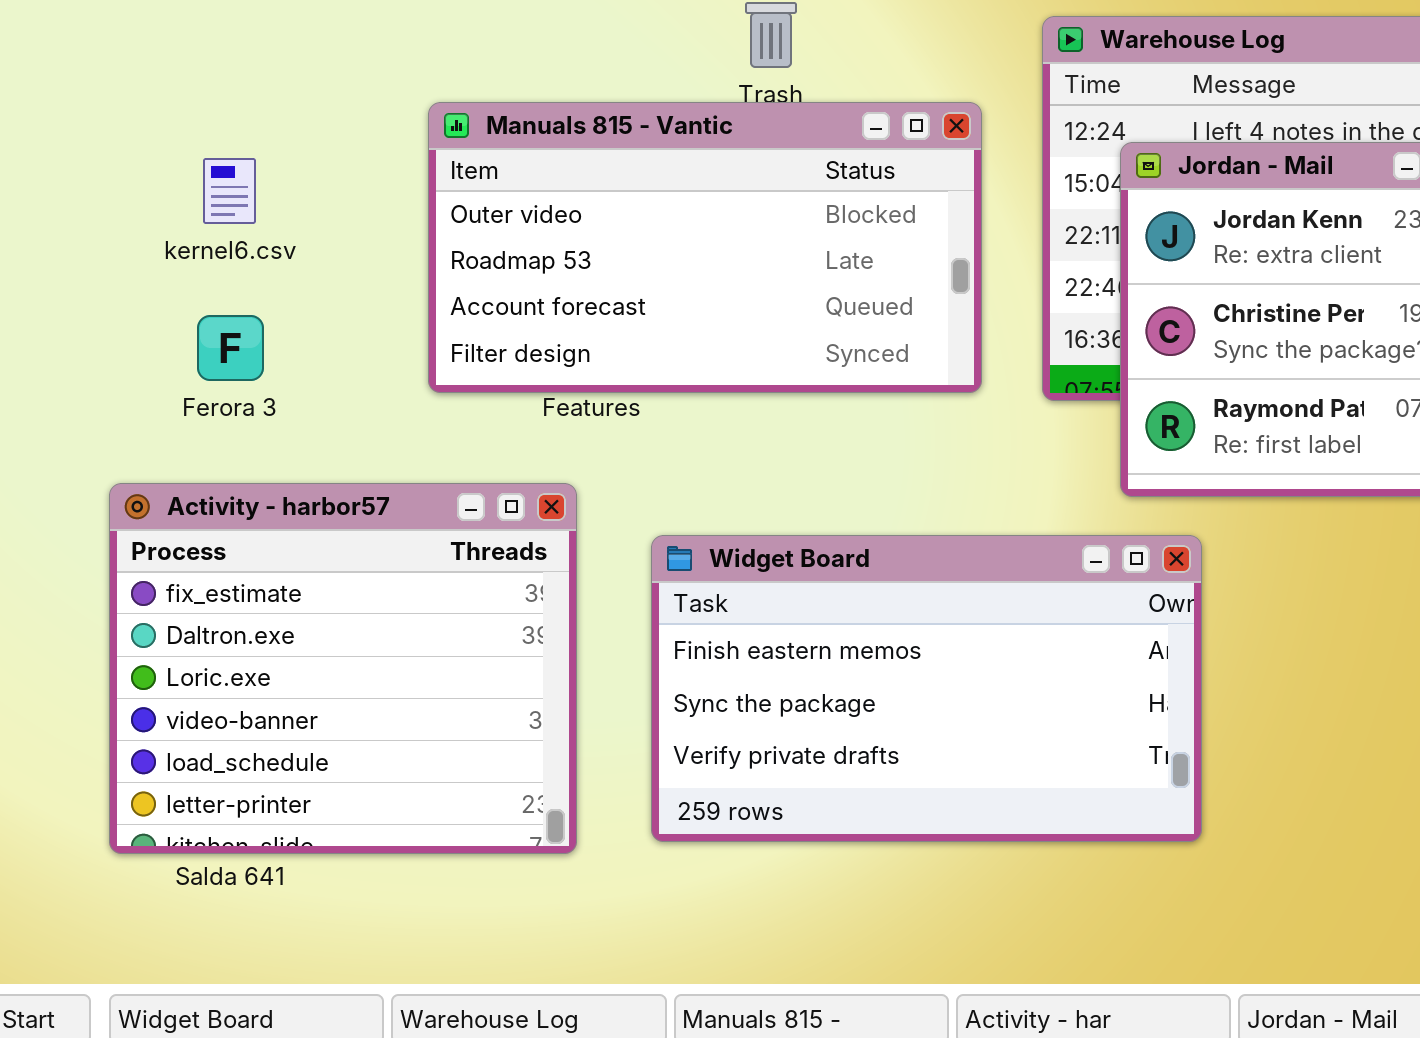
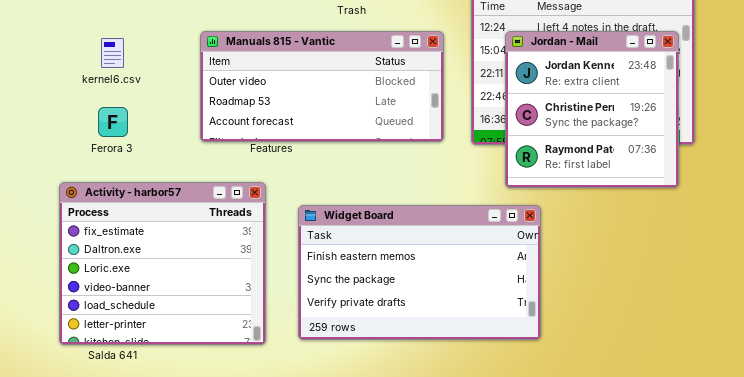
Manuals 815 - Vantic: [428,102,982,393] -> [200,31,444,142], resized

